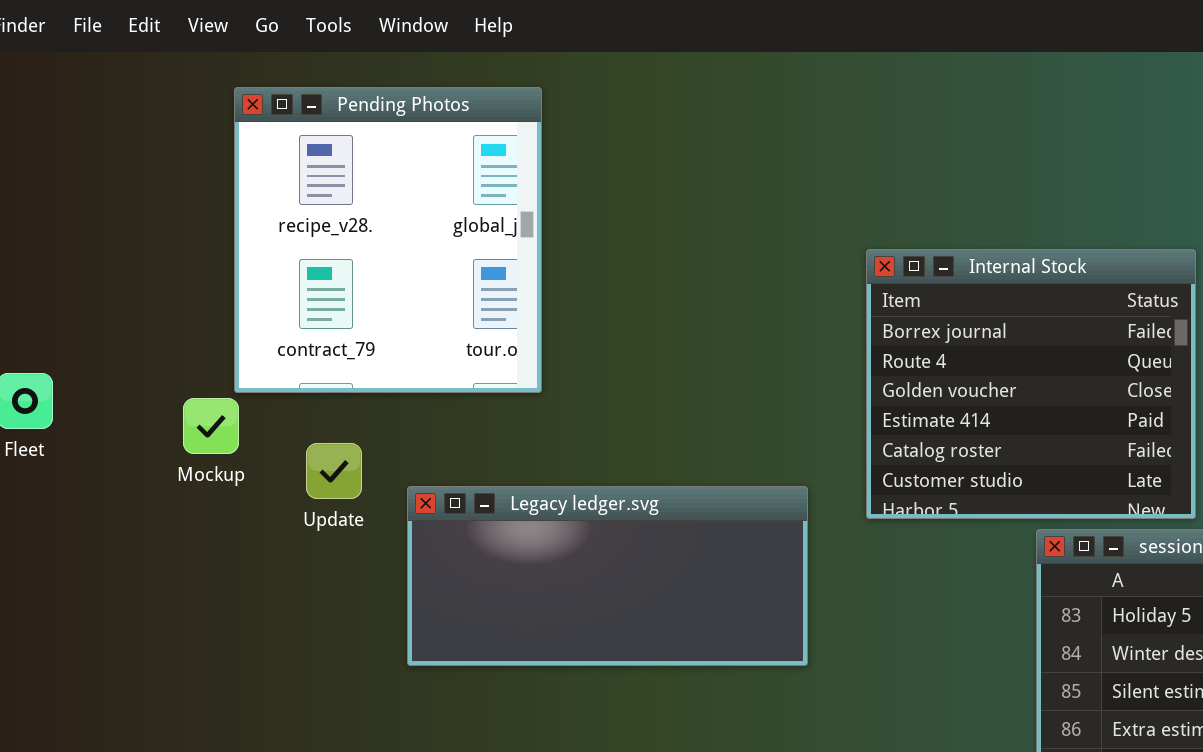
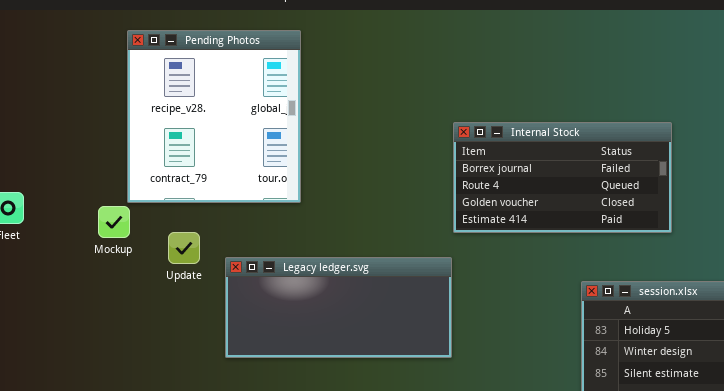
Internal Stock: [866,249,1196,519] -> [453,122,672,233], resized

